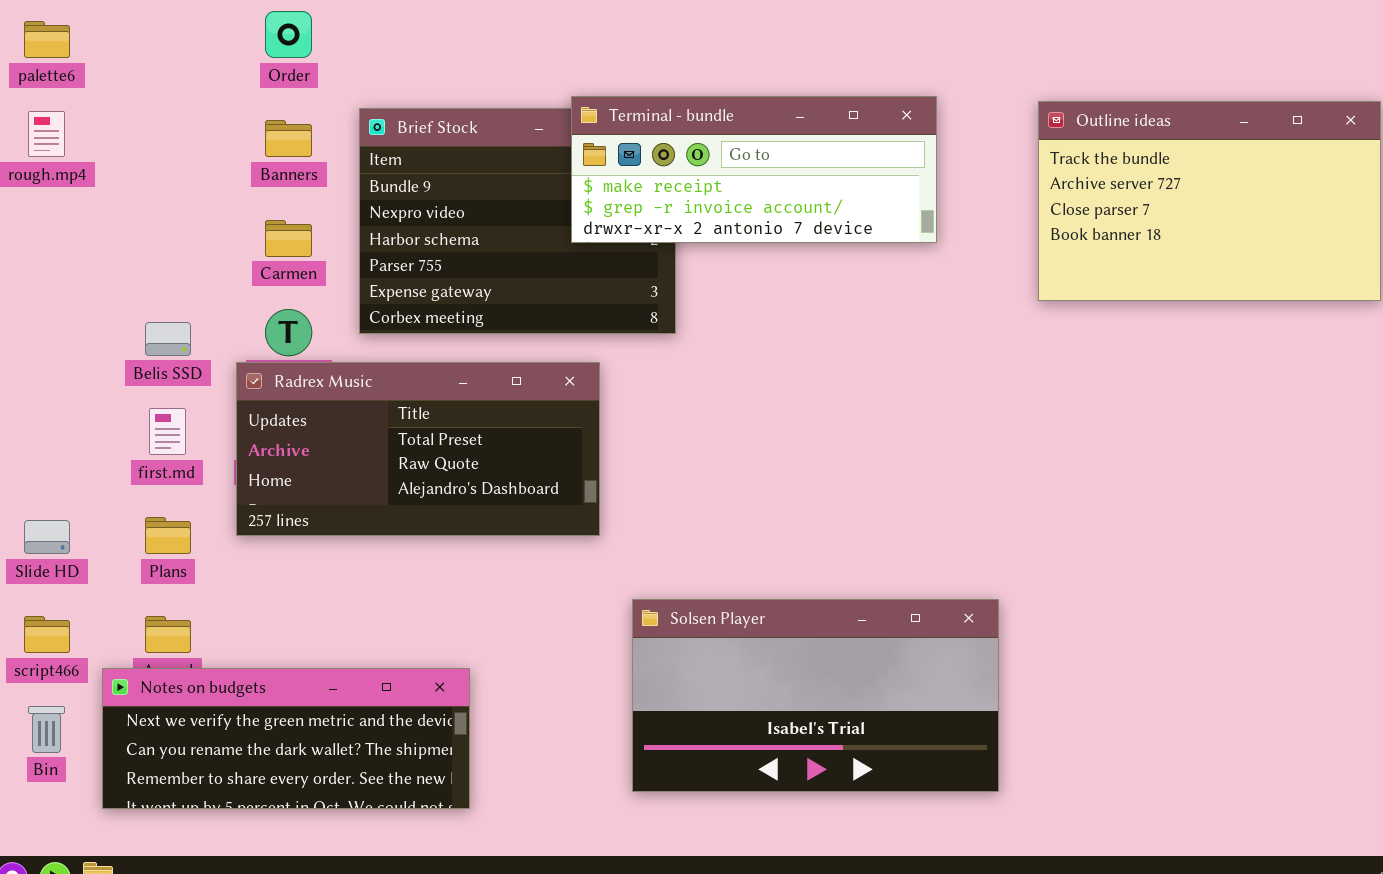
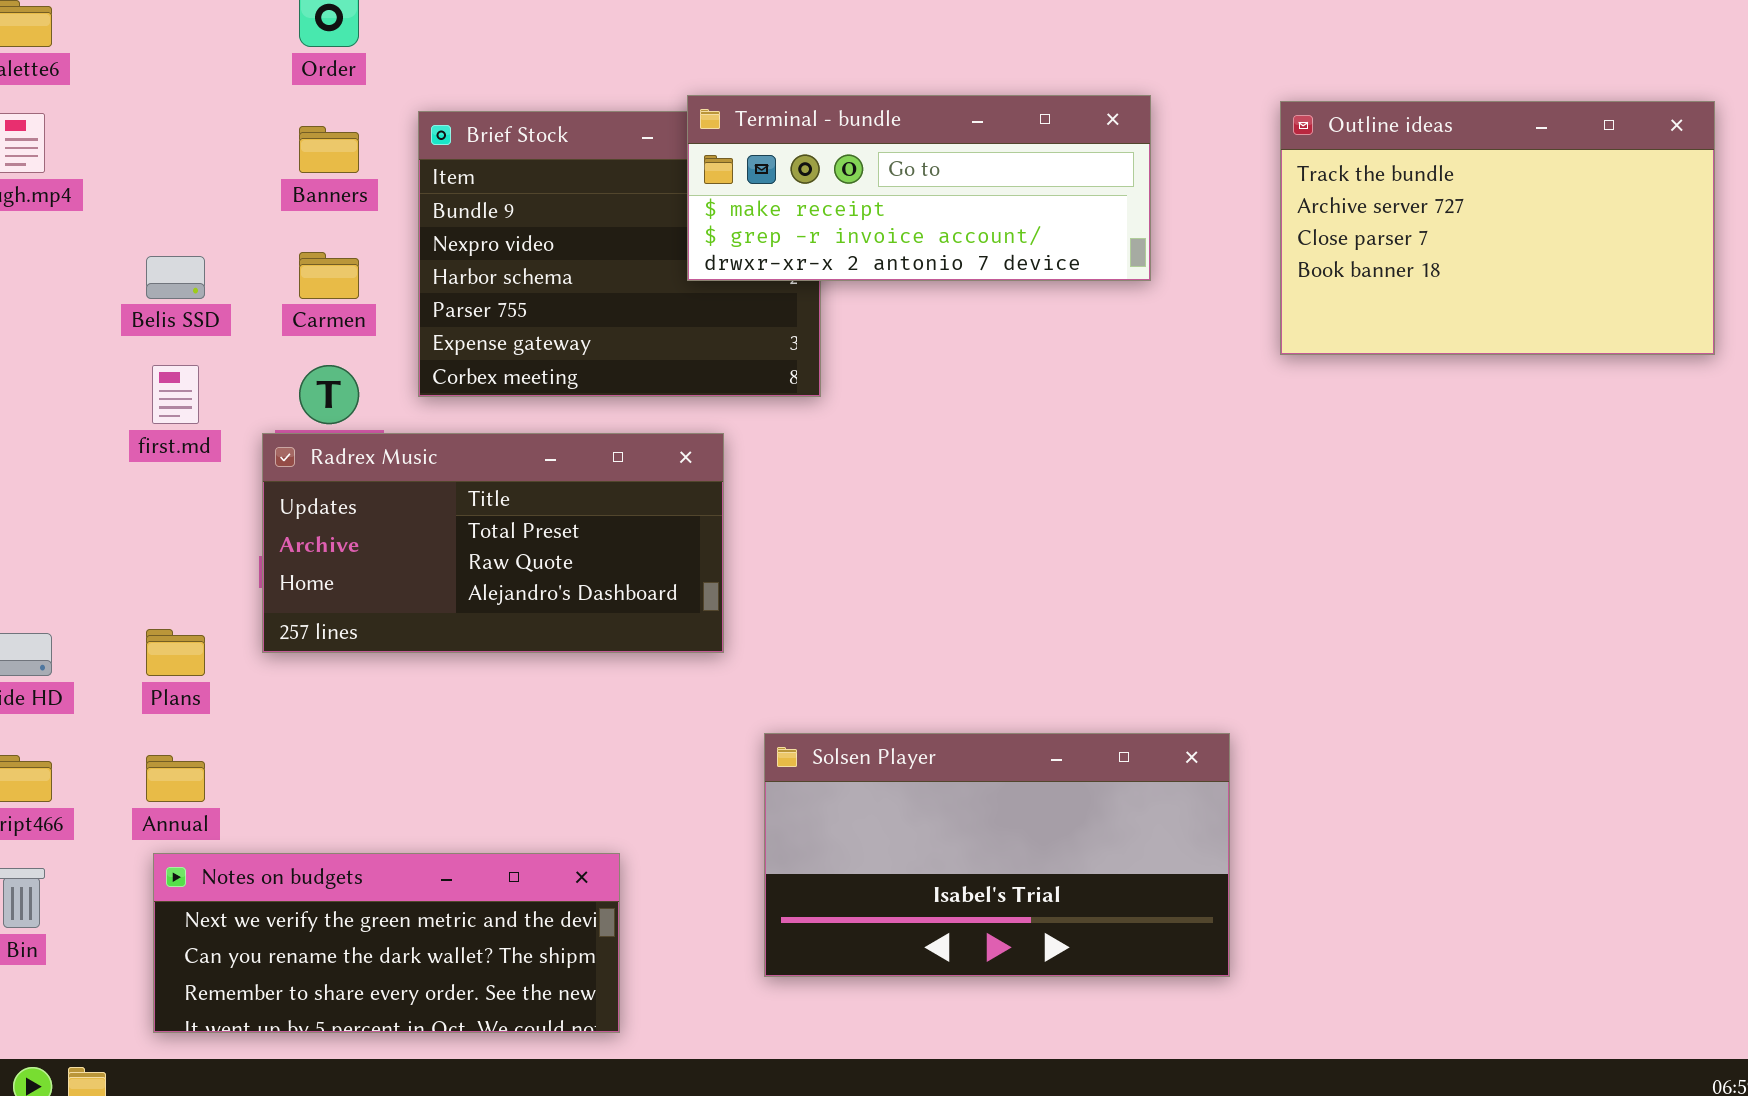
Belis SSD: [145,322,191,356] -> [146,256,205,299], moved
first.md: [149,408,186,455] -> [152,365,199,424], moved
Notes on budgets: [102,668,470,809] -> [153,853,620,1033], moved

